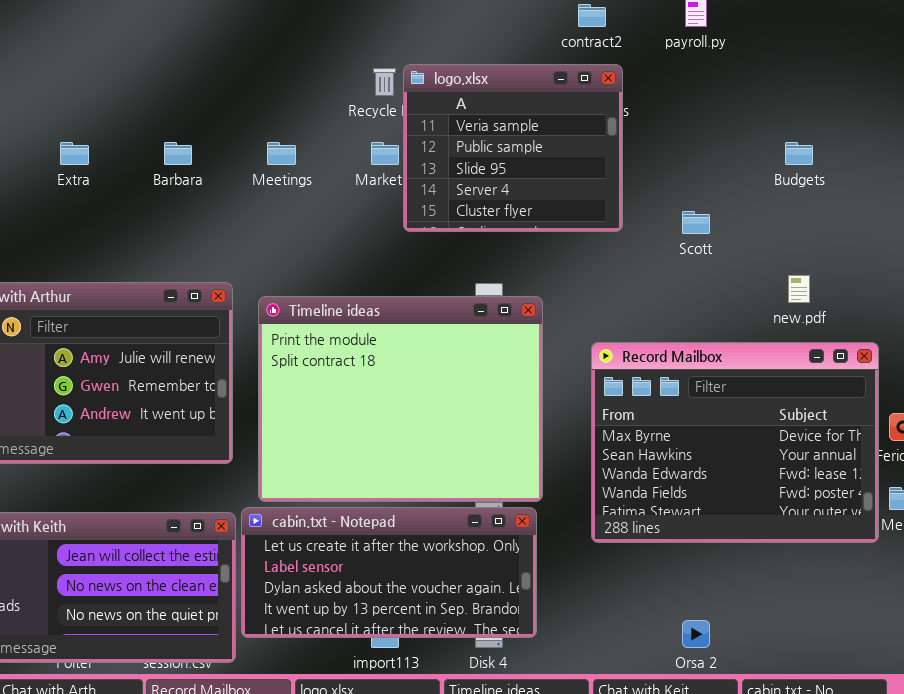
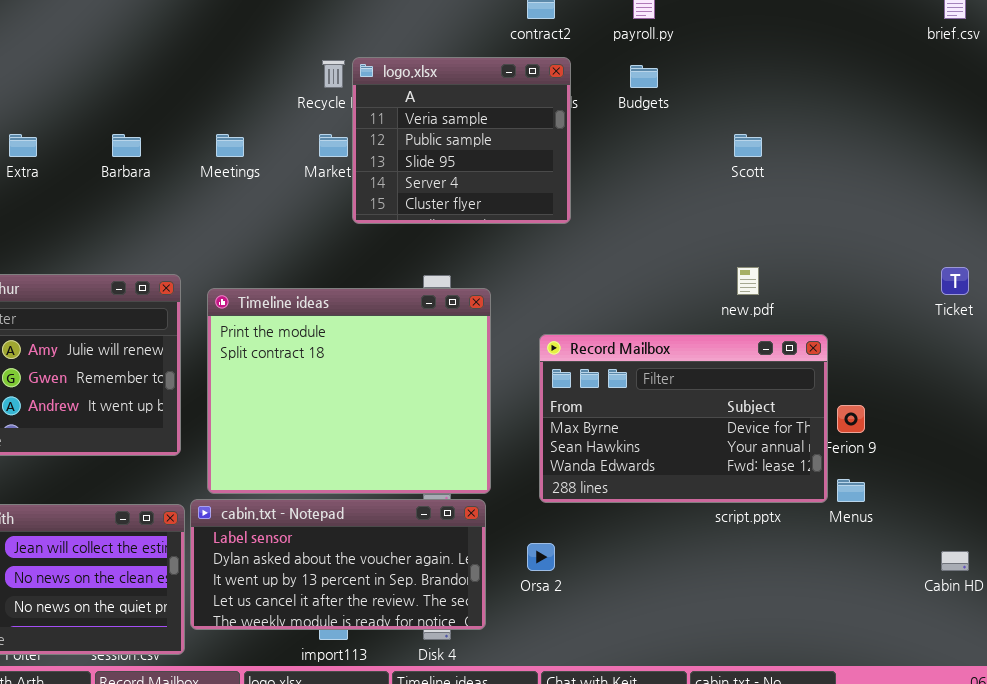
Budgets: [785,142,813,165] -> [630,65,658,88], moved
Scott: [682,211,710,234] -> [734,134,762,157], moved
Record Mailbox: [591,342,879,543] -> [539,334,828,503], resized
cabin.txt - Notepad: [241,507,537,638] -> [190,499,486,630], scrolled down 1 row
Orsa 2: [682,620,710,648] -> [527,543,555,571], moved

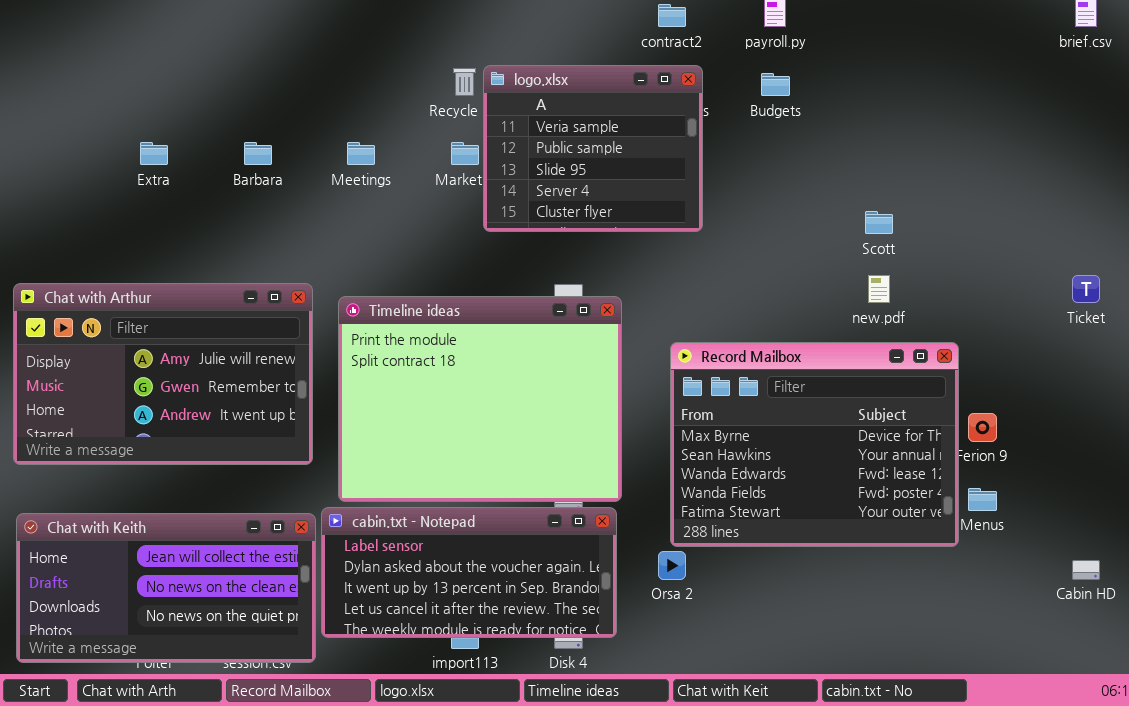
Scott: [734,134,762,157] -> [865,211,893,234], moved
Record Mailbox: [539,334,828,503] -> [670,342,959,547], resized

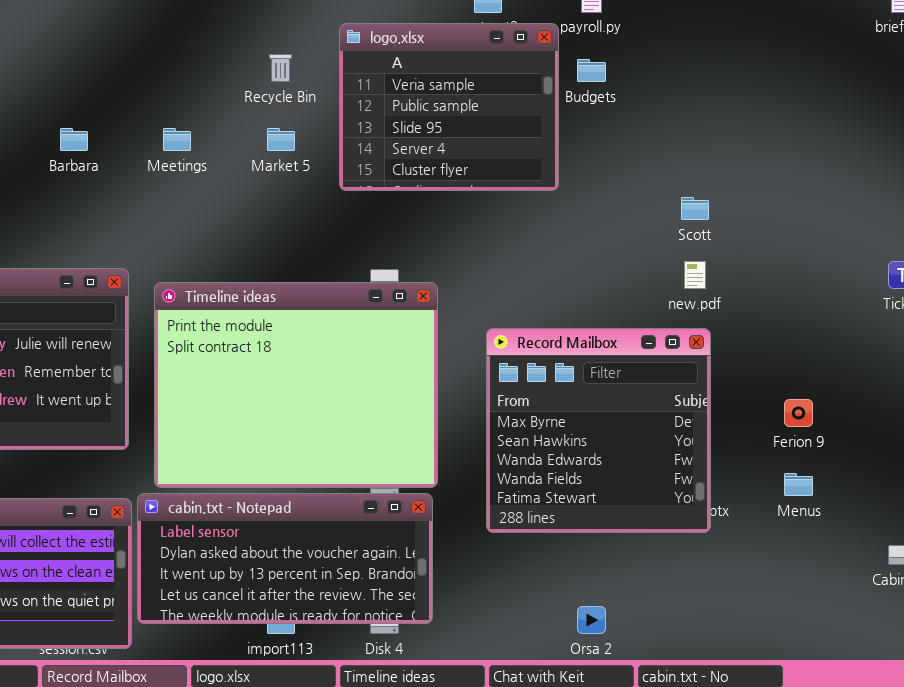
logo.xlsx: [483,65,703,232] -> [339,23,559,191], moved
Record Mailbox: [670,342,959,547] -> [486,328,711,533], resized
Orsa 2: [658,551,686,580] -> [577,606,606,634], moved

